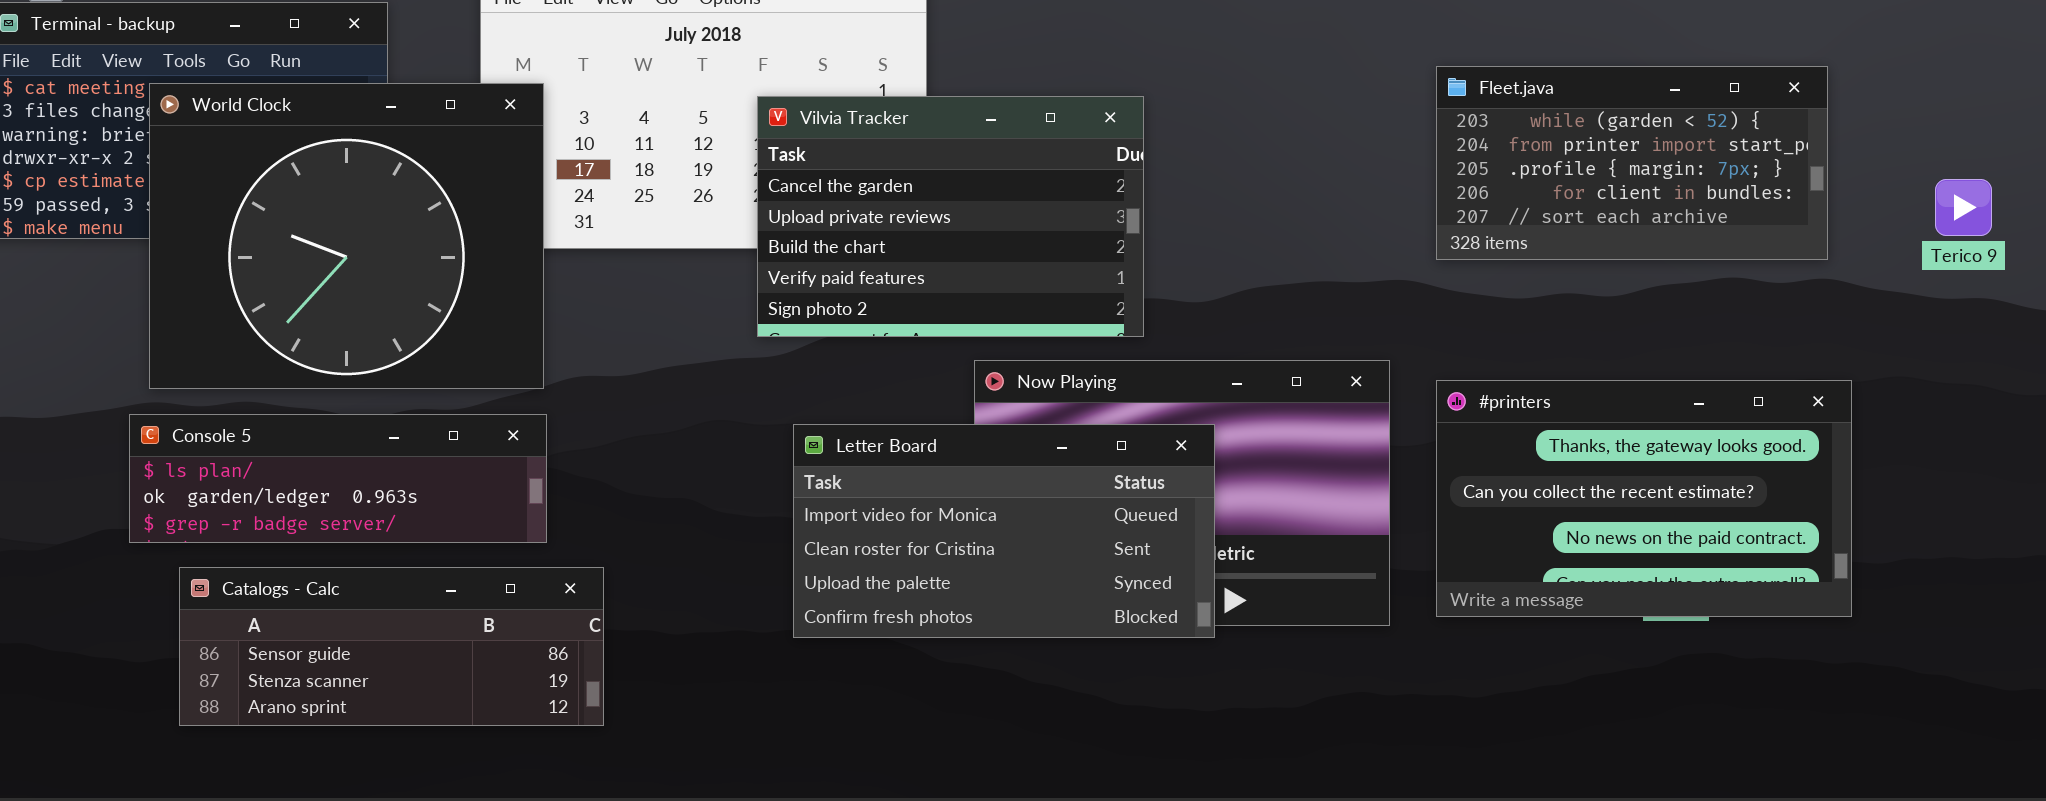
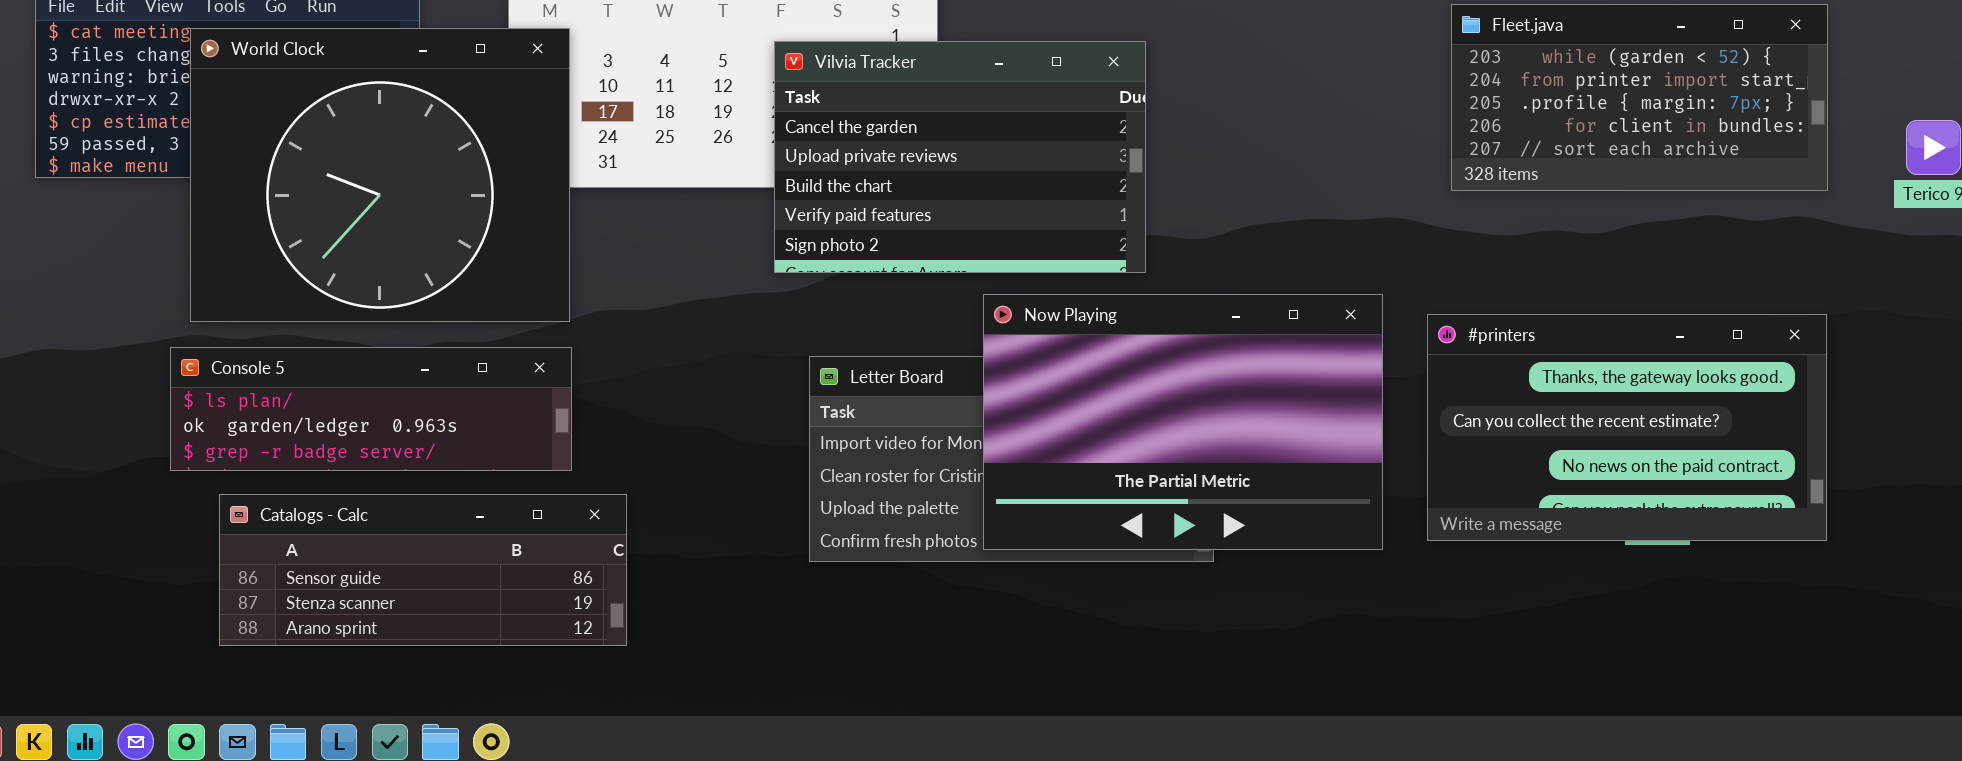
Fleet.java: [1436,66,1828,260] -> [1451,4,1828,191], moved
Now Playing: [974,360,1390,626] -> [983,294,1383,550], raised

